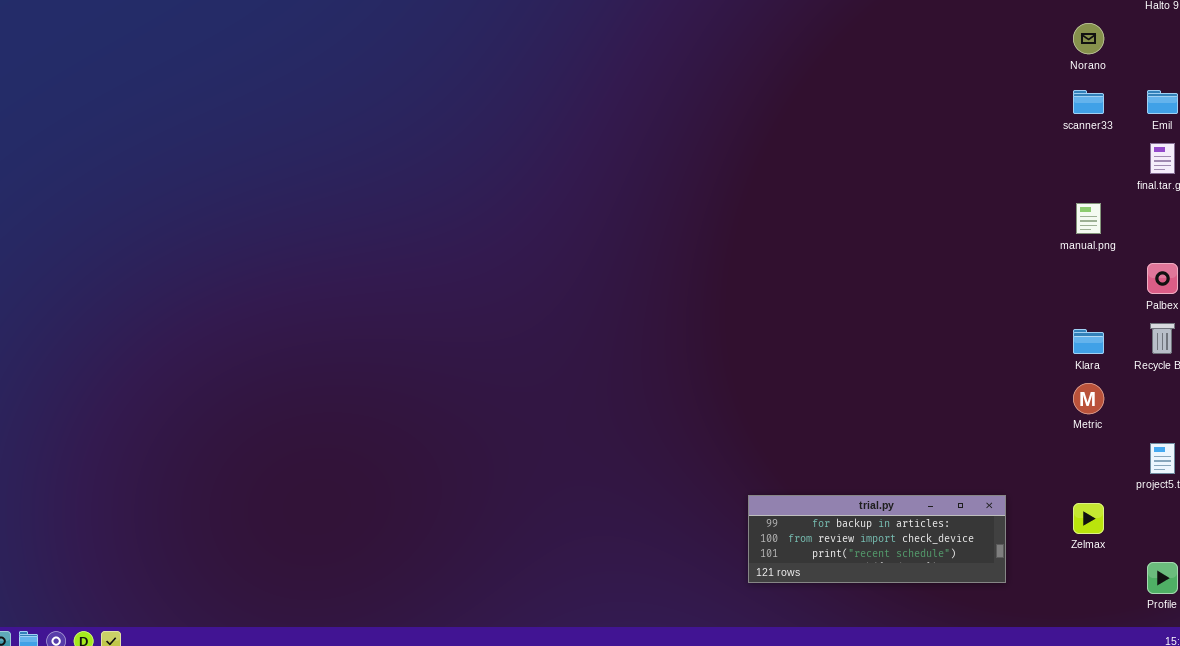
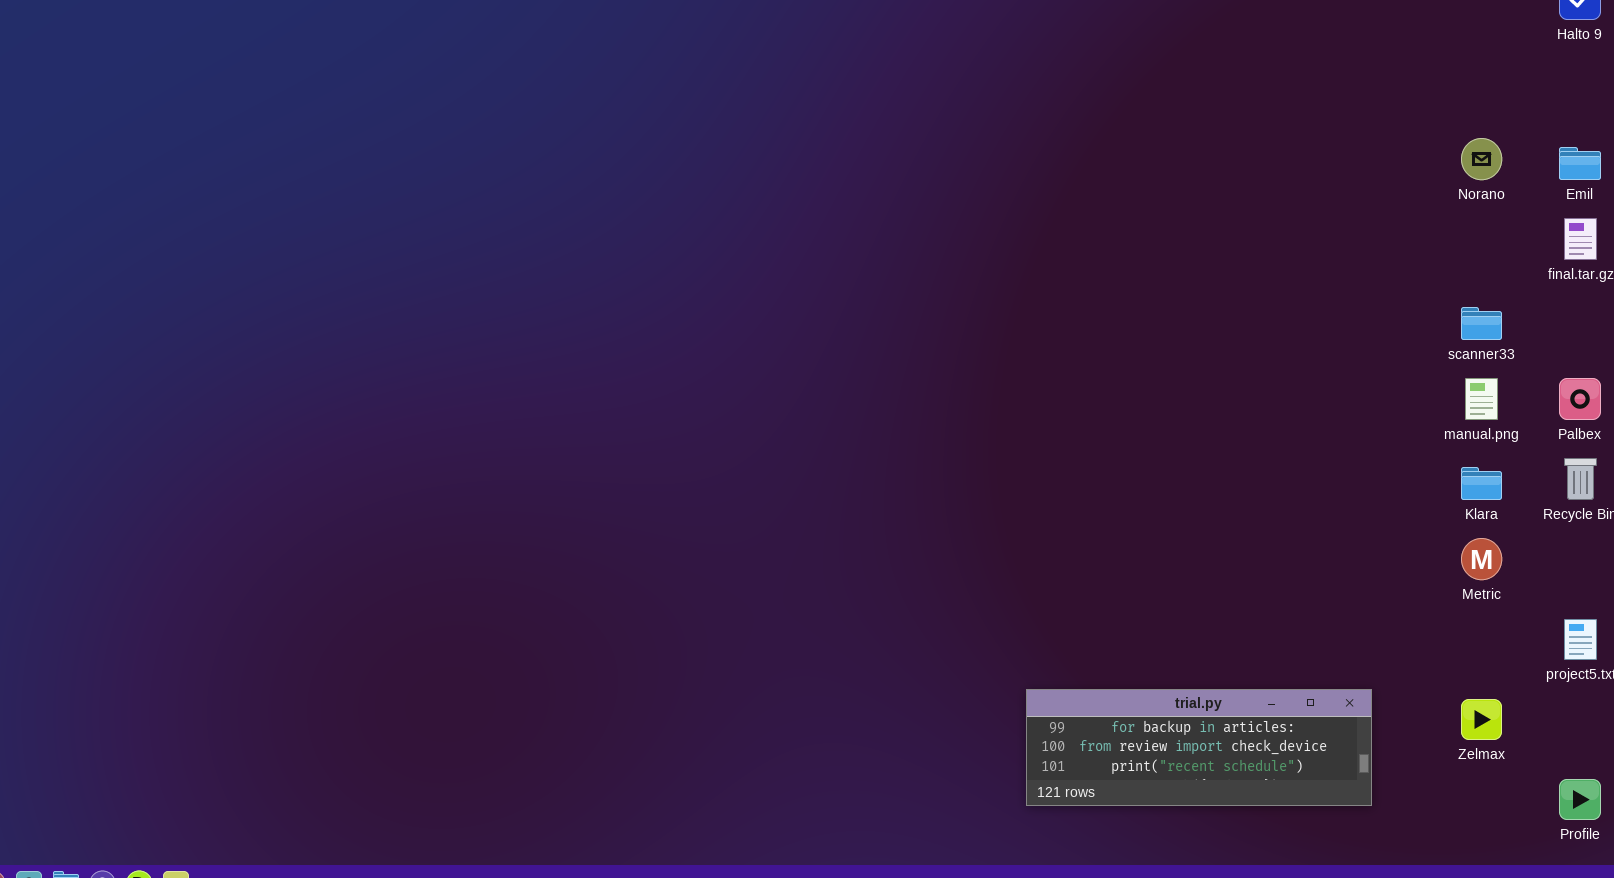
Norano: [1073,23,1104,54] -> [1461,138,1502,180], moved
scanner33: [1073,90,1104,114] -> [1461,307,1502,340], moved
manual.png: [1076,203,1101,234] -> [1465,378,1498,420], moved

